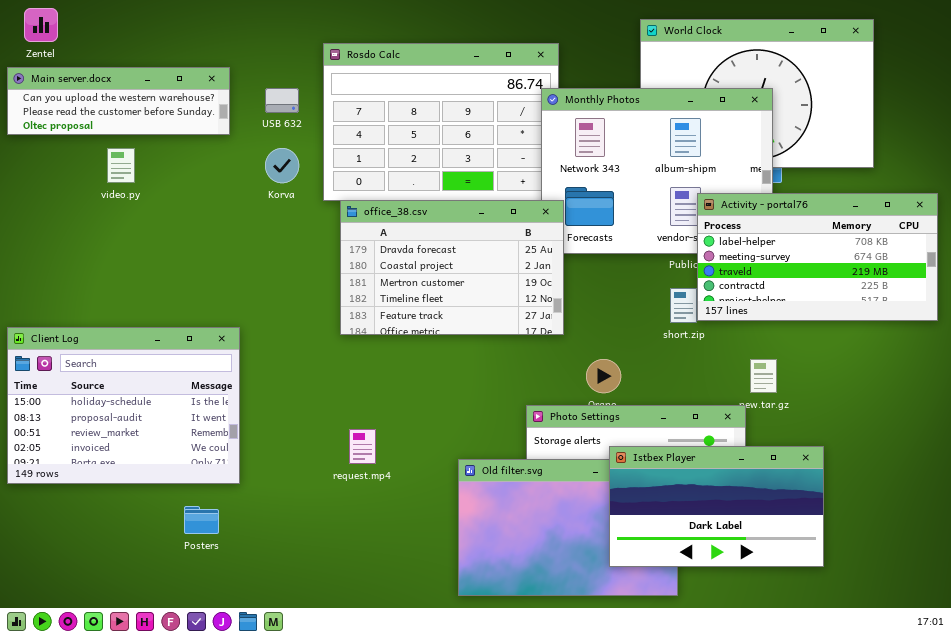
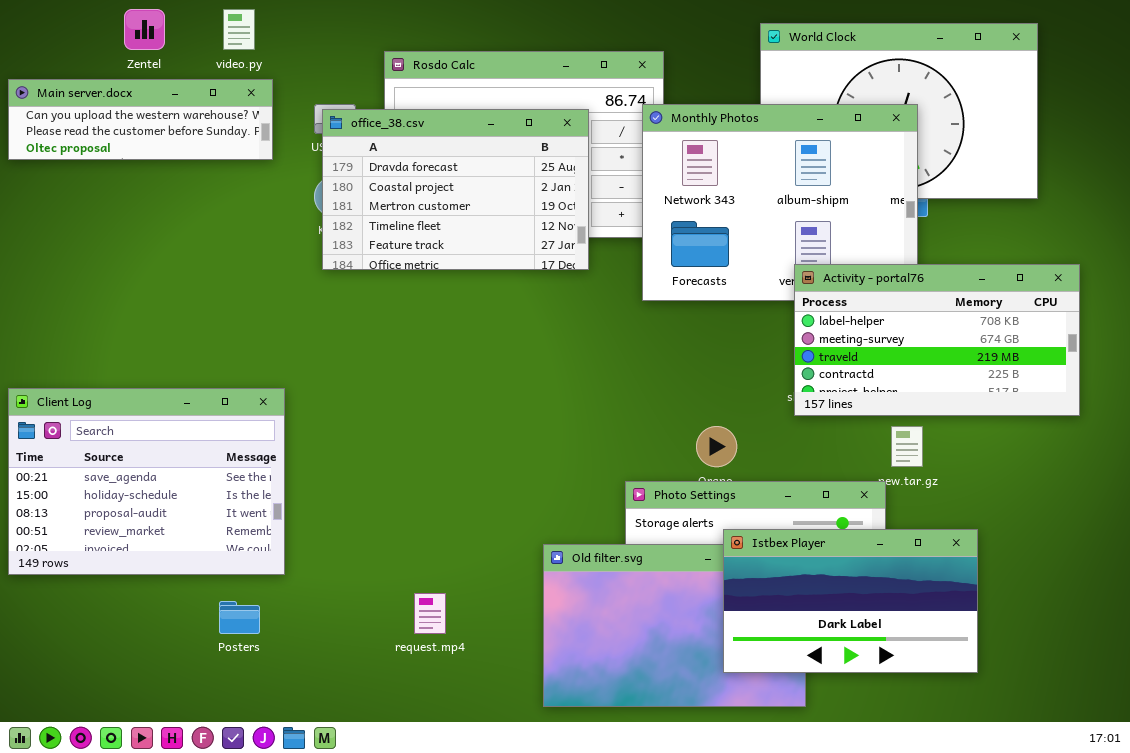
Zentel: [24,8,58,42] -> [124,9,165,50], moved
video.py: [107,148,135,183] -> [223,9,255,50], moved
Activity - portal76: [697,193,938,321] -> [794,264,1080,416], moved
office_38.csv: [340,200,564,335] -> [322,109,589,270], moved
Client Log: [7,327,240,484] -> [8,388,285,575], scrolled up 1 row
request.mp4: [349,429,376,464] -> [414,593,446,634], moved

